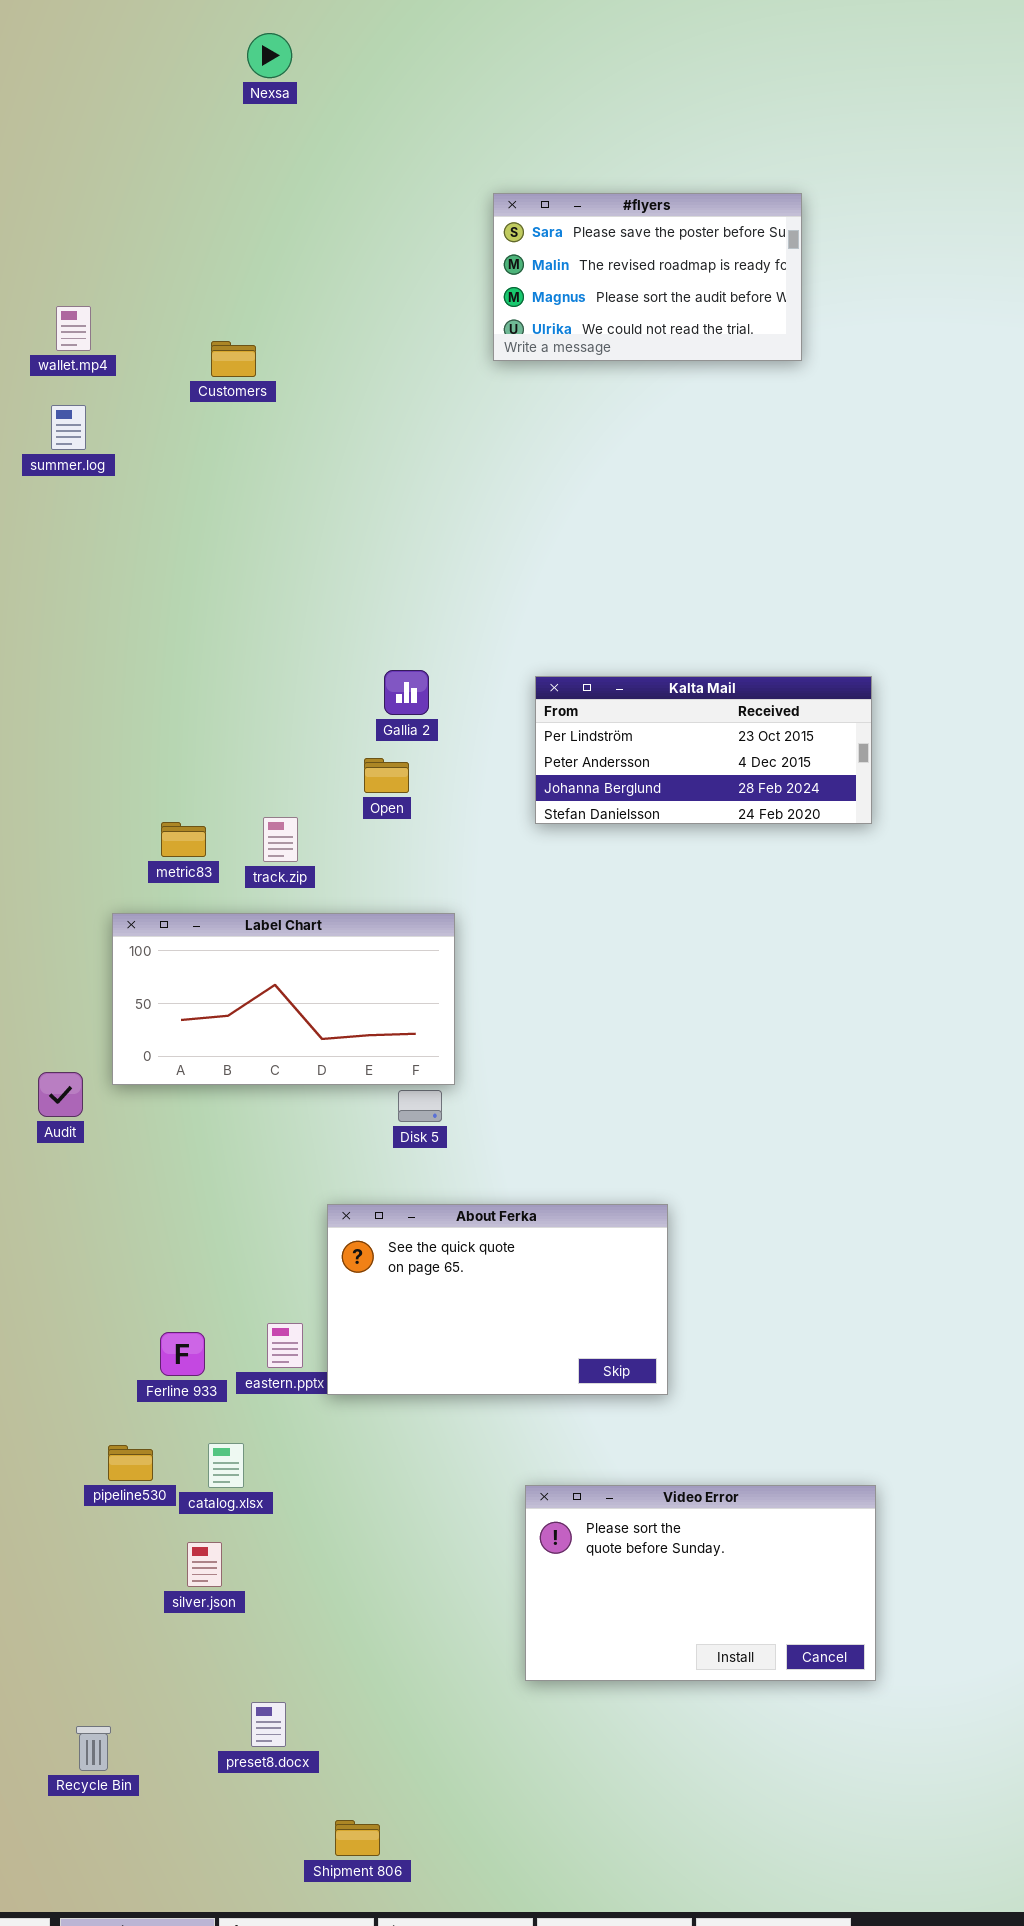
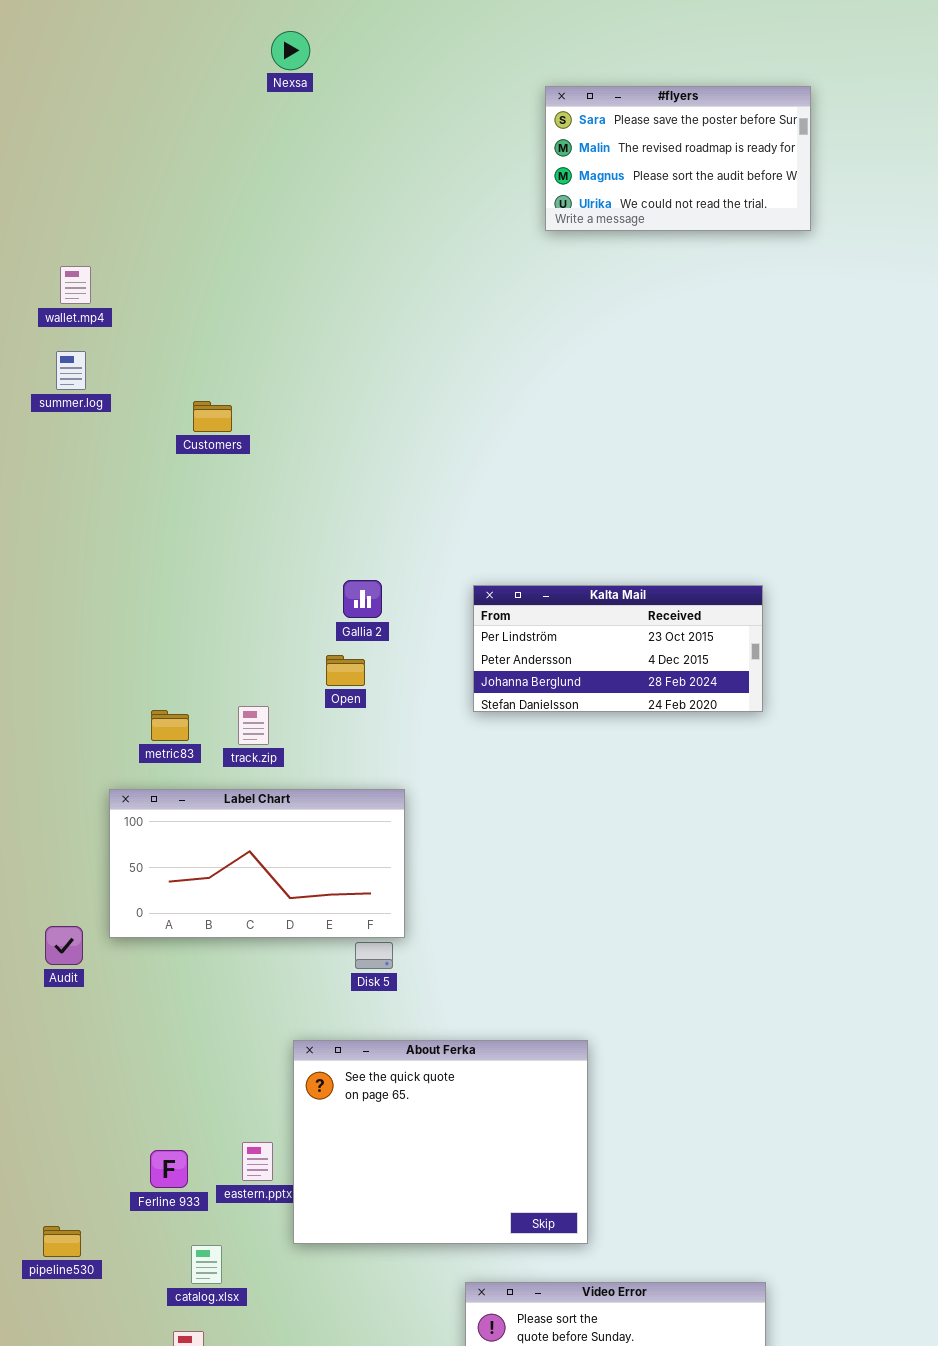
Nexsa: [247,33,292,78] -> [271,31,310,70], moved
#flyers: [493,193,802,361] -> [545,86,811,231], moved
Customers: [211,341,256,377] -> [193,401,232,432], moved
About Ferka: [327,1204,668,1395] -> [293,1040,588,1244], resized
pipeline530: [108,1445,153,1481] -> [43,1226,81,1257], moved

